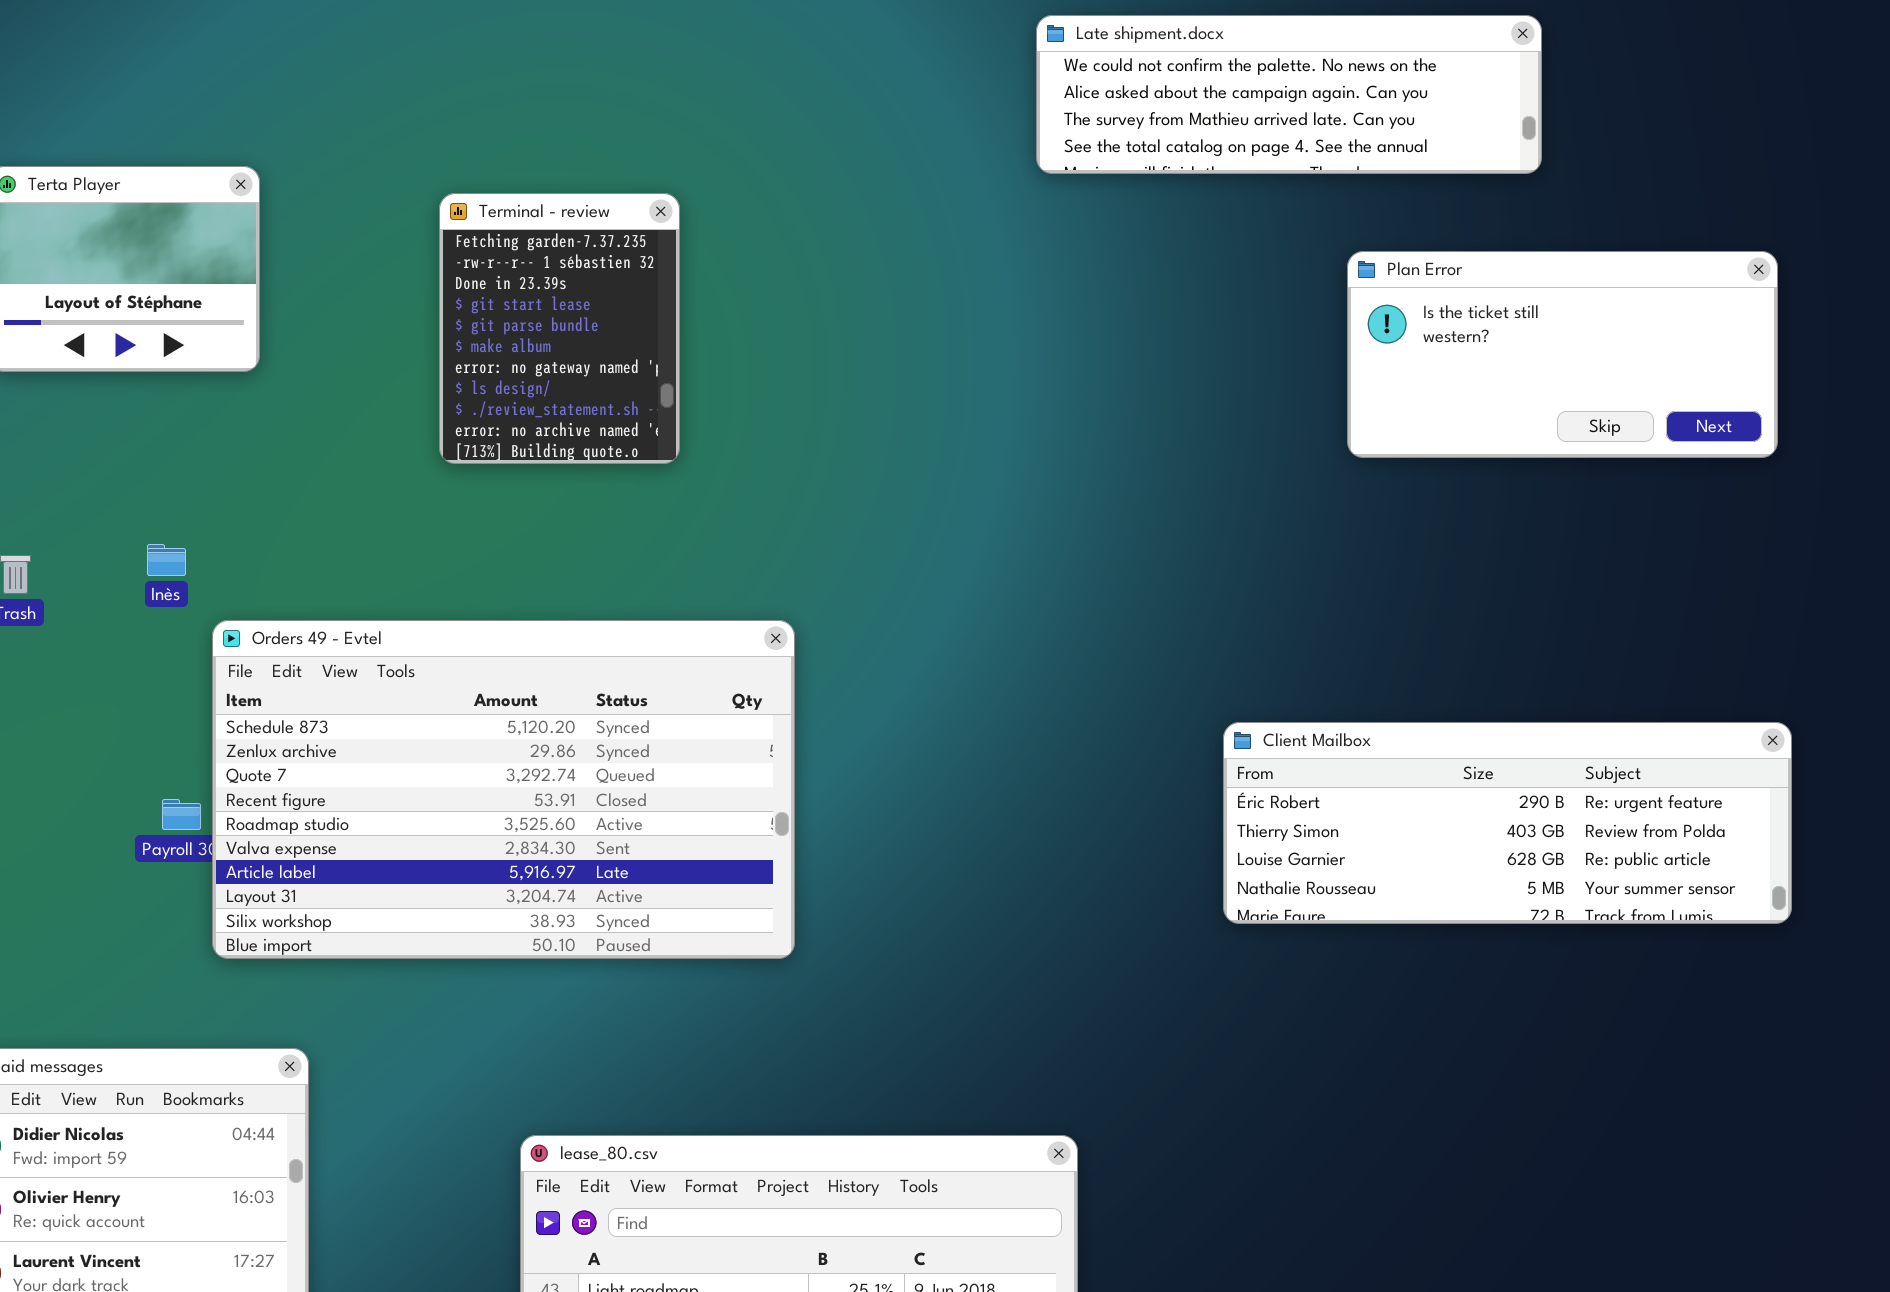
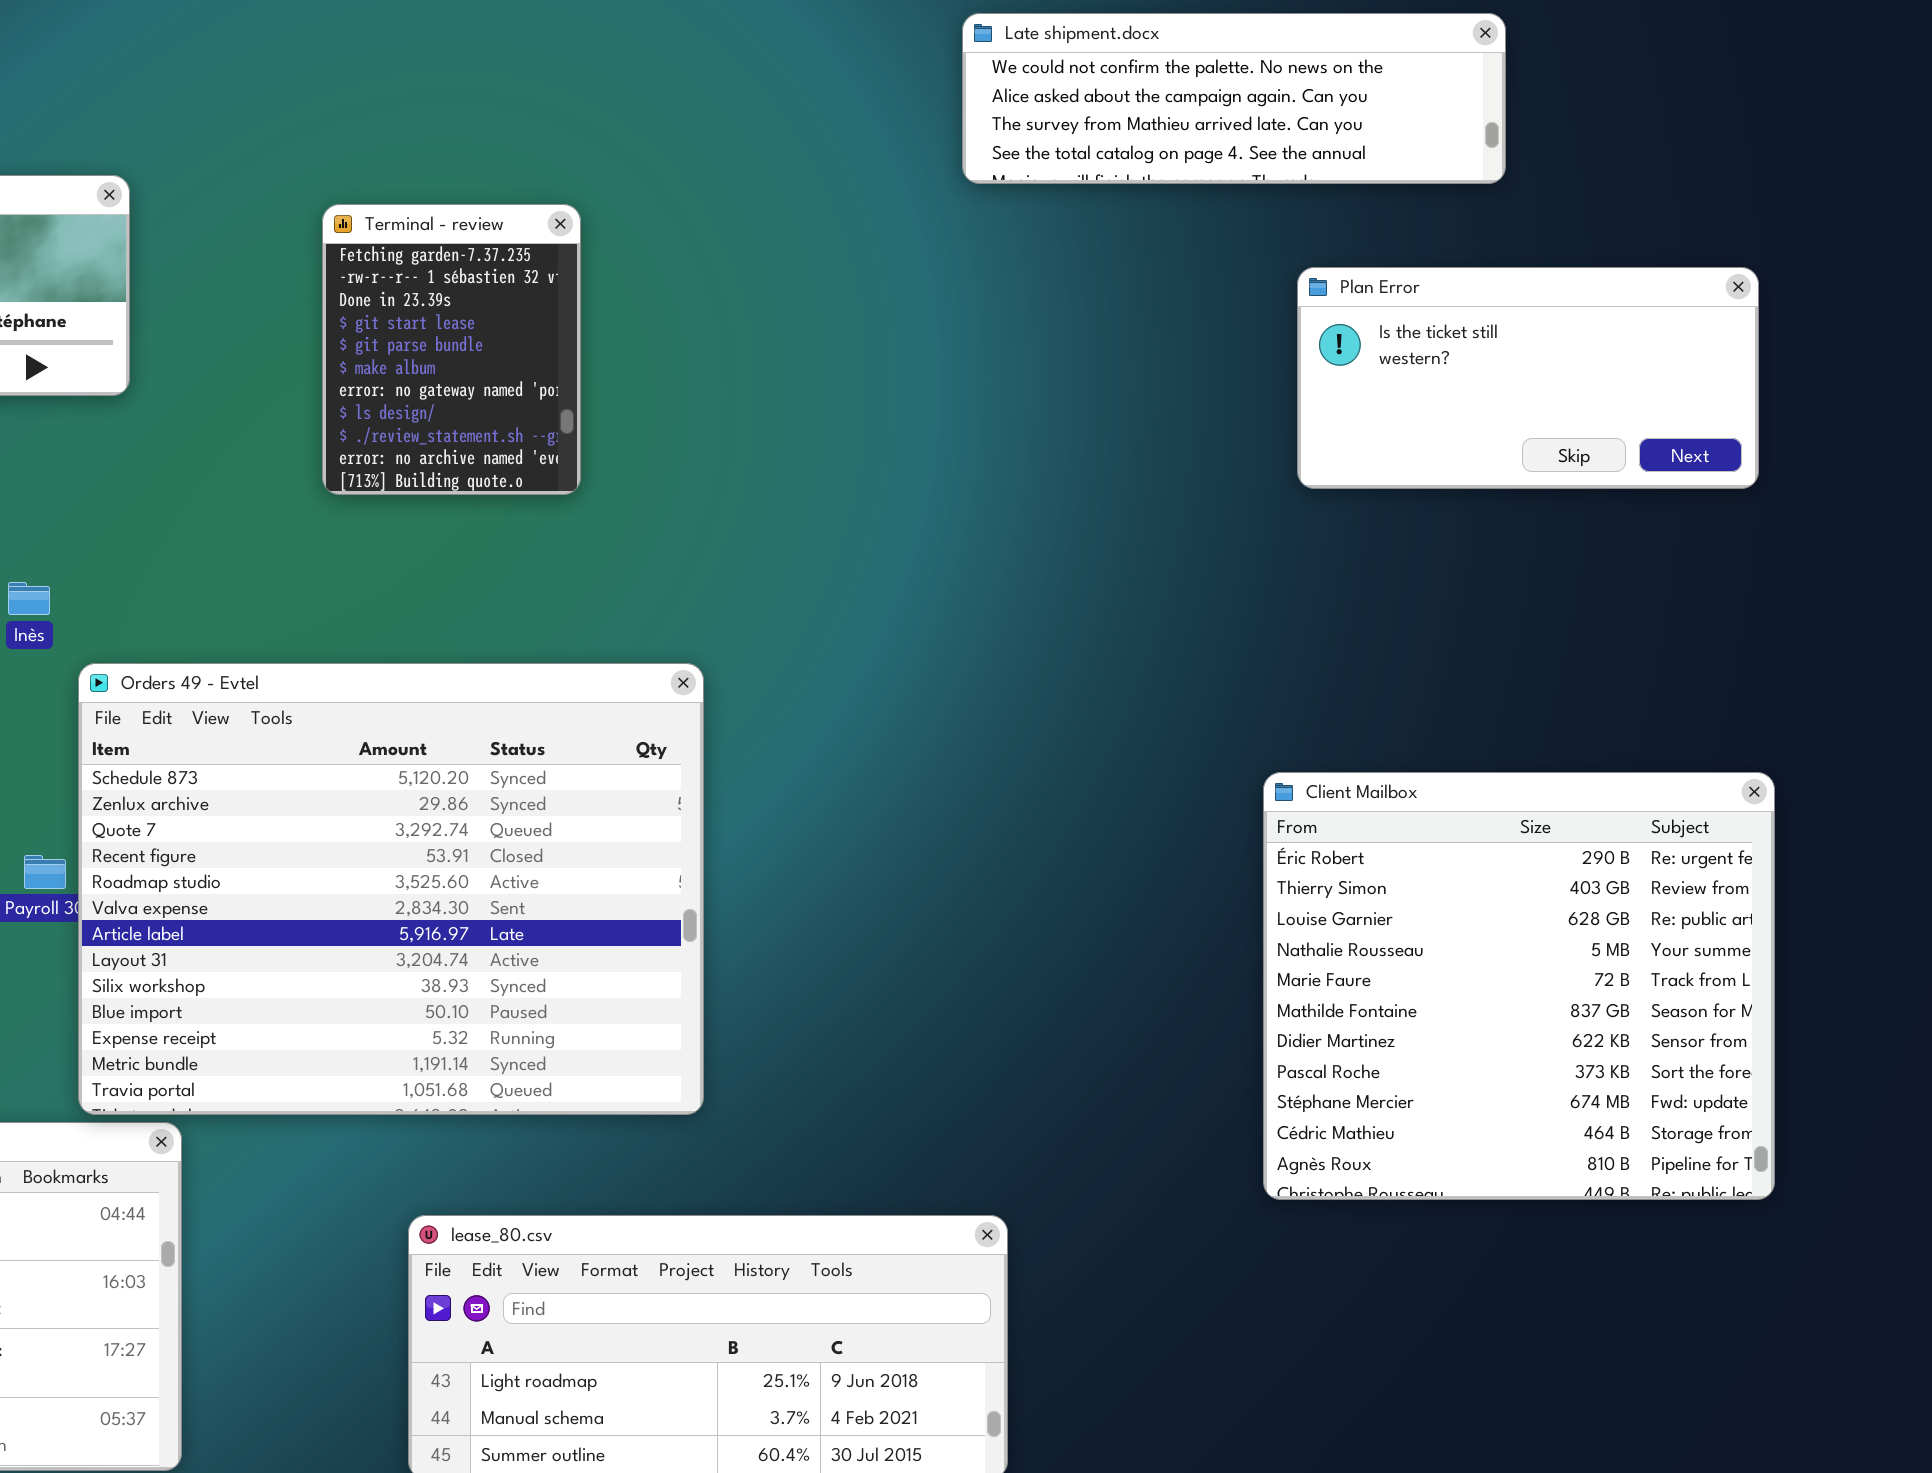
Orders 49 - Evtel: [212,620,795,959] -> [78,663,704,1115], resized
Client Mailbox: [1223,722,1792,924] -> [1263,772,1775,1200], resized

